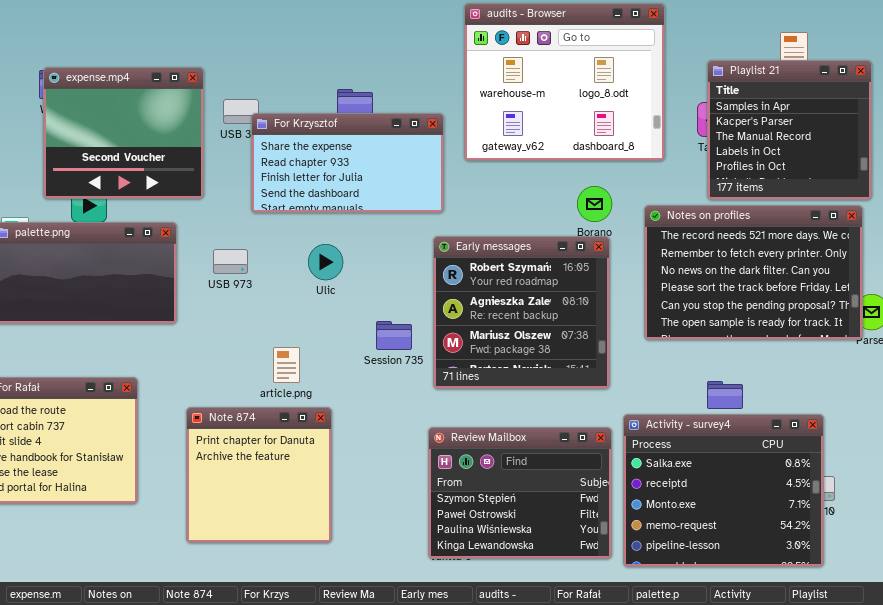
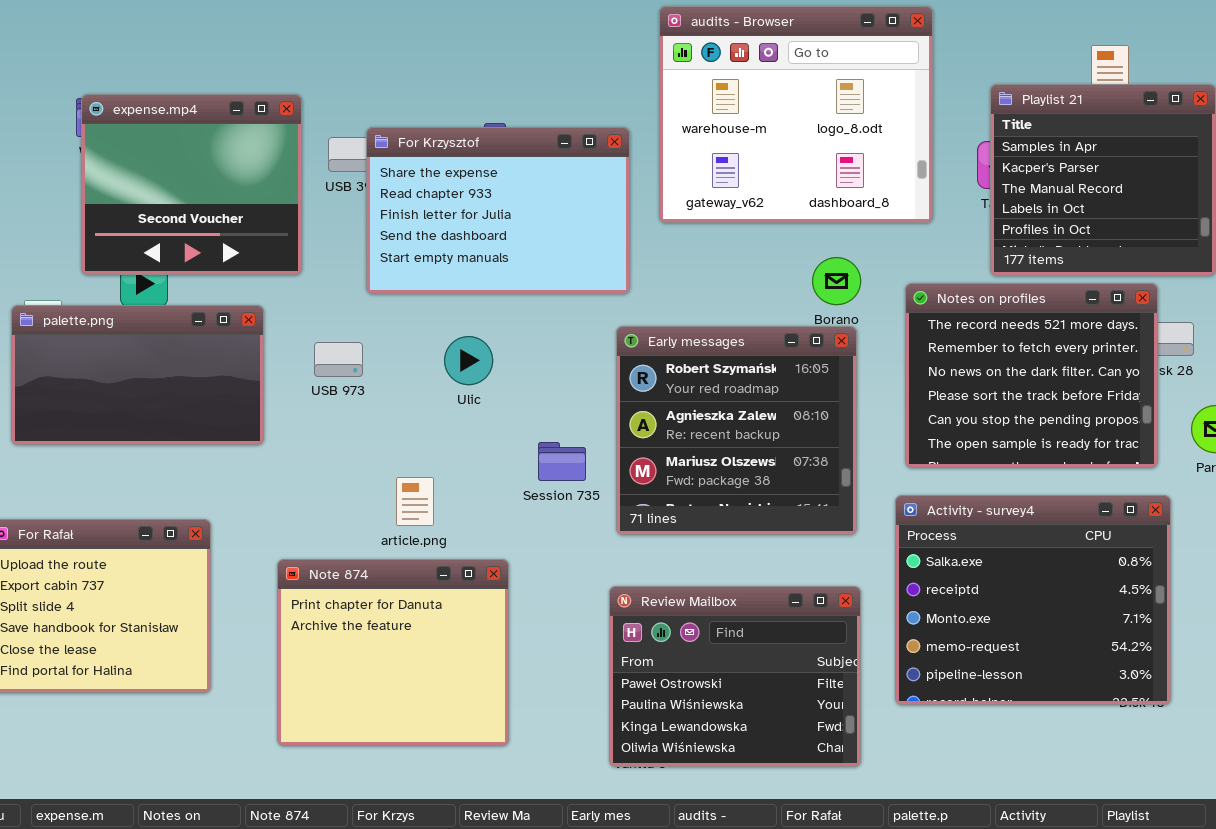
For Krzysztof: [251,113,444,213] -> [366,127,630,294], resized
Notes on profiles: [644,205,863,340] -> [905,283,1158,468], resized
Note 874: [186,407,332,543] -> [277,559,509,746], resized
Activity - survey4: [623,414,824,567] -> [895,495,1171,705], moved
Review Mailbox: [428,427,612,559] -> [609,586,861,767], scrolled down 1 row

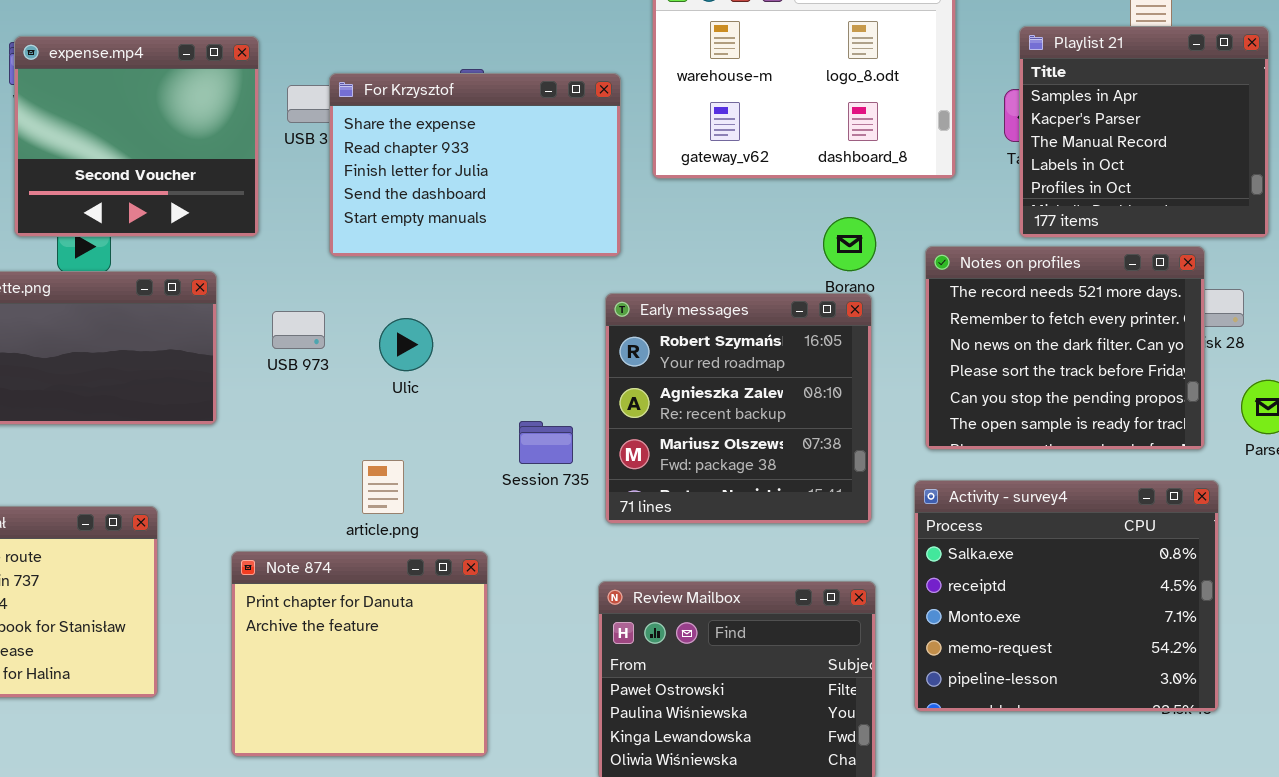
Ulic: [444,336,493,385] -> [379,318,433,371], moved

